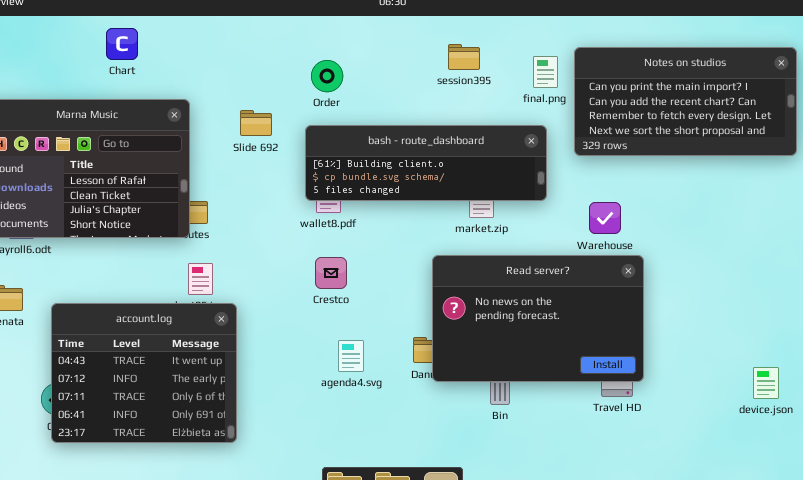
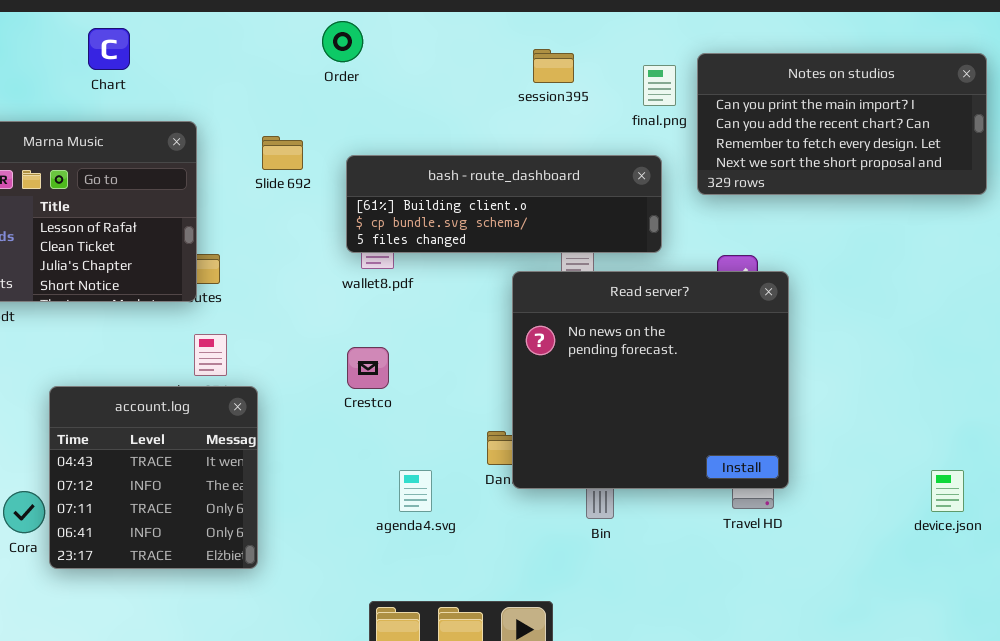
Order: [311,60,343,92] -> [322,21,363,62], moved
Read server?: [432,255,644,382] -> [512,271,789,489], resized
Crestco: [315,257,347,289] -> [347,347,389,389], moved
account.log: [51,303,237,443] -> [49,386,258,569], resized
agenda4.svg: [338,340,364,372] -> [399,470,432,512], moved

